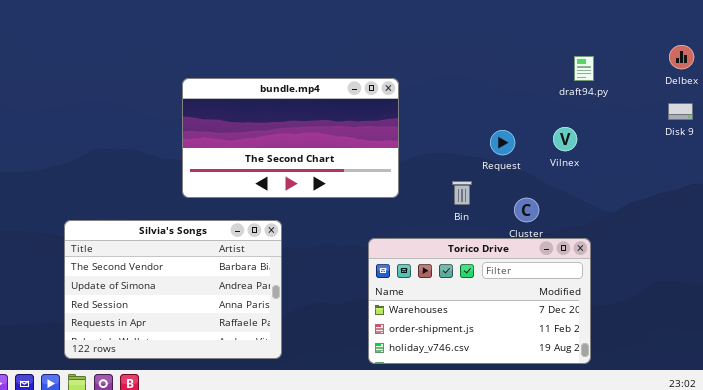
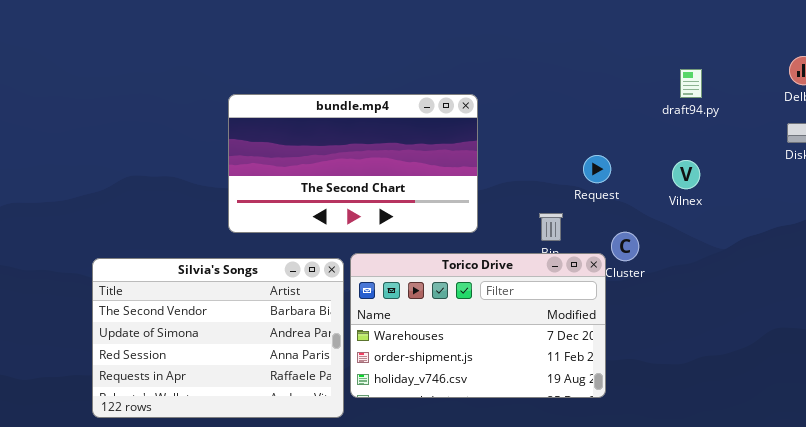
Vilnex: [553,127,577,151] -> [672,160,700,189], moved
Torico Drive: [368,238,591,364] -> [350,253,606,398], moved

